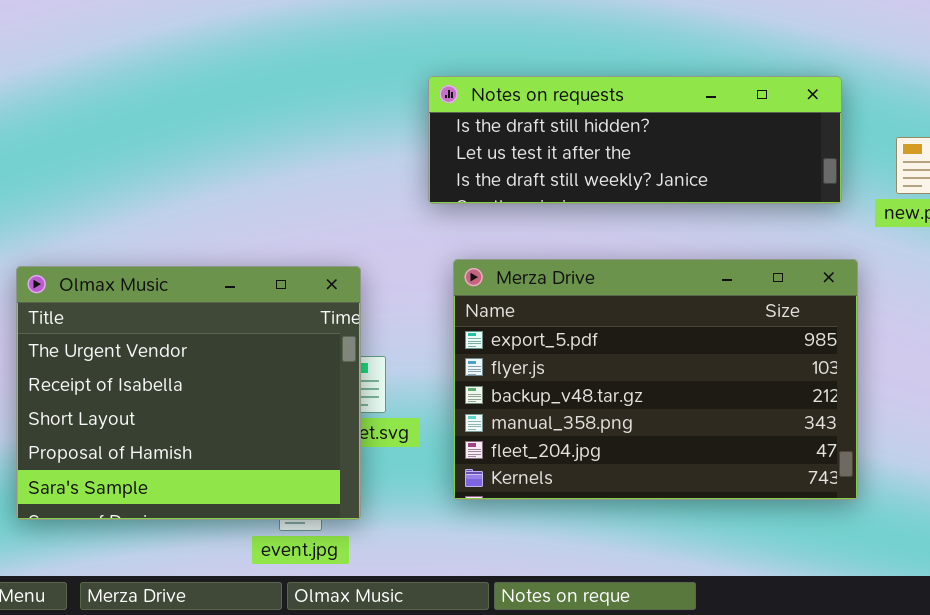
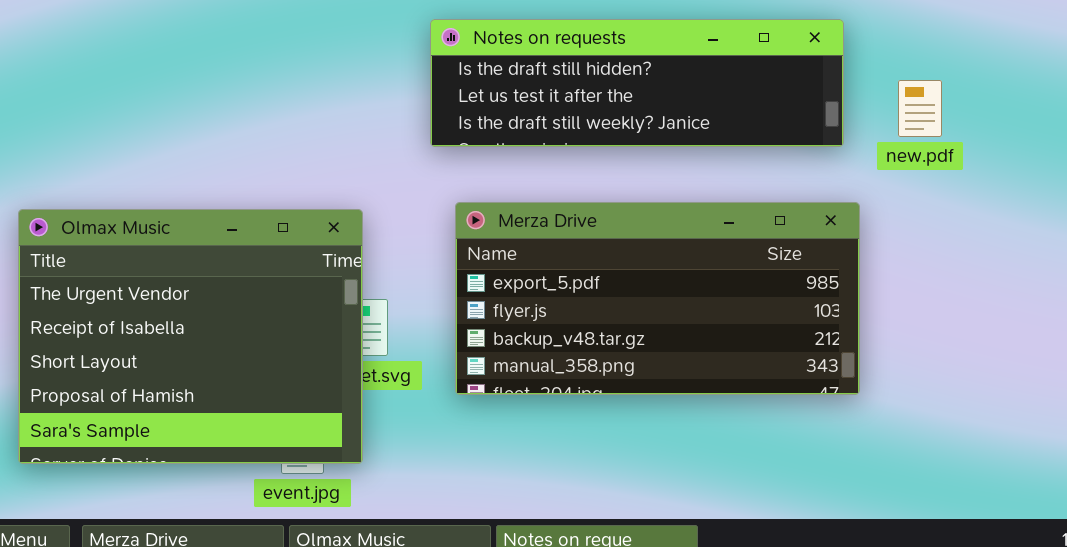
Merza Drive: [453,259,858,500] -> [455,202,860,395], resized

